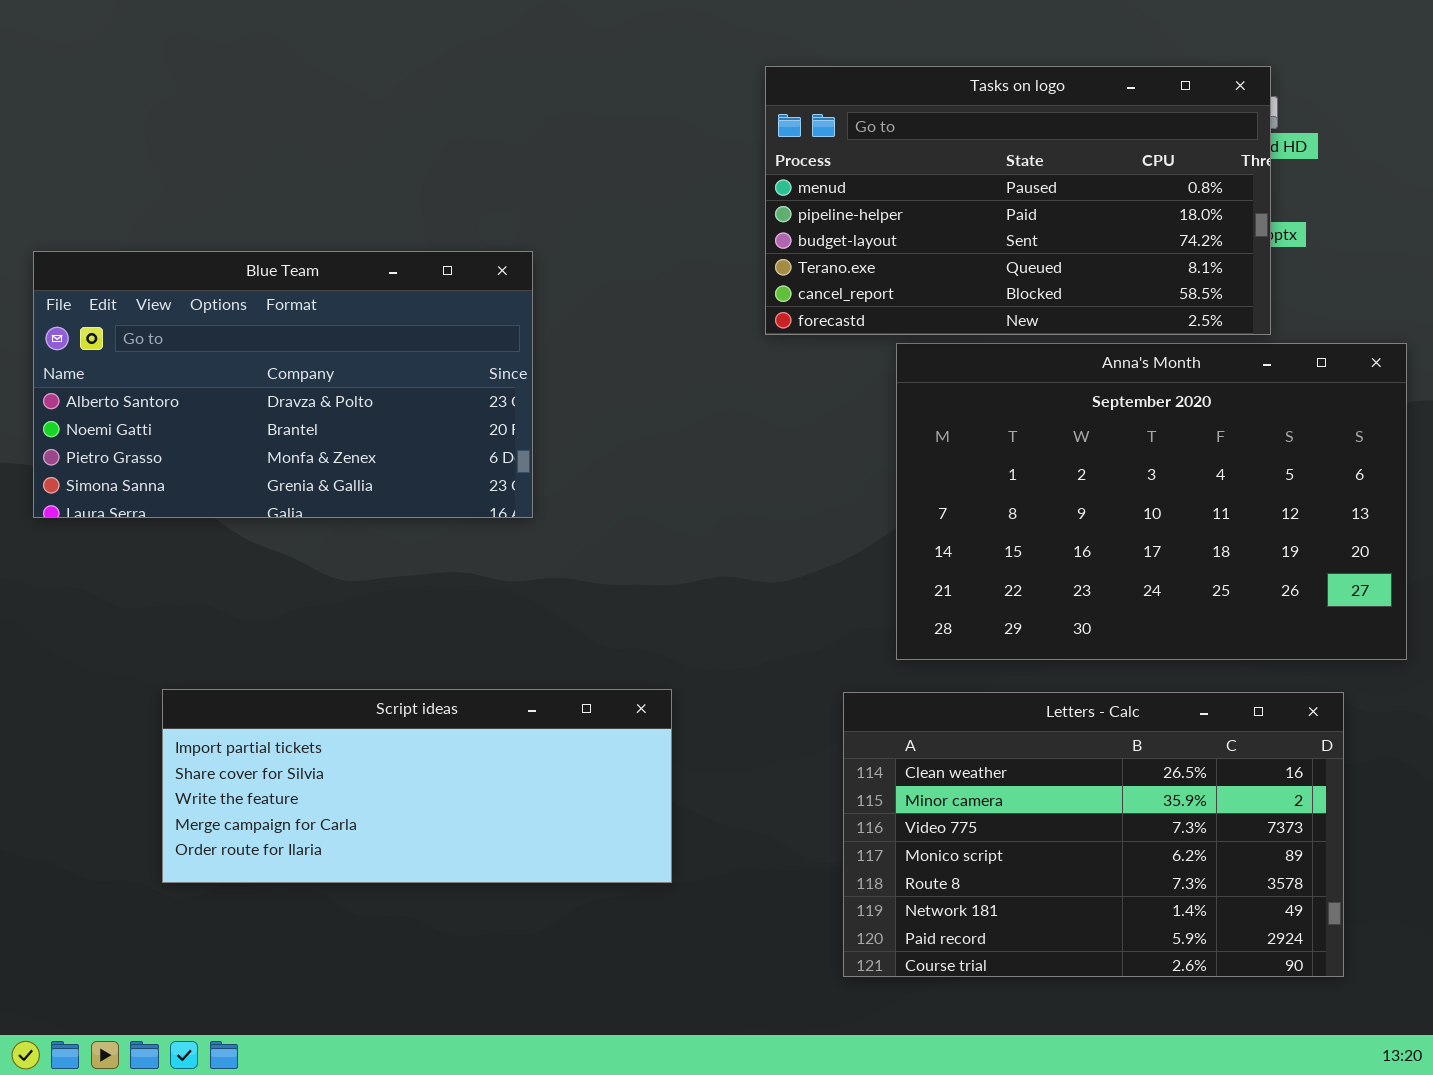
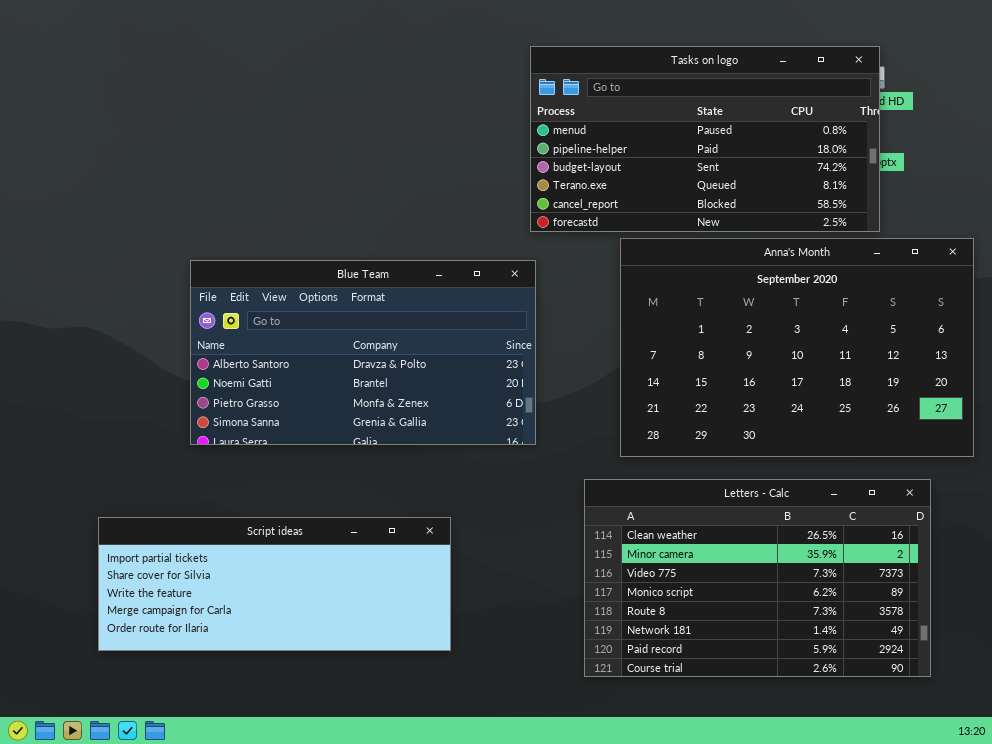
Blue Team: [33,251,533,518] -> [190,260,536,445], moved
Script ideas: [162,689,672,883] -> [98,517,451,651], moved

